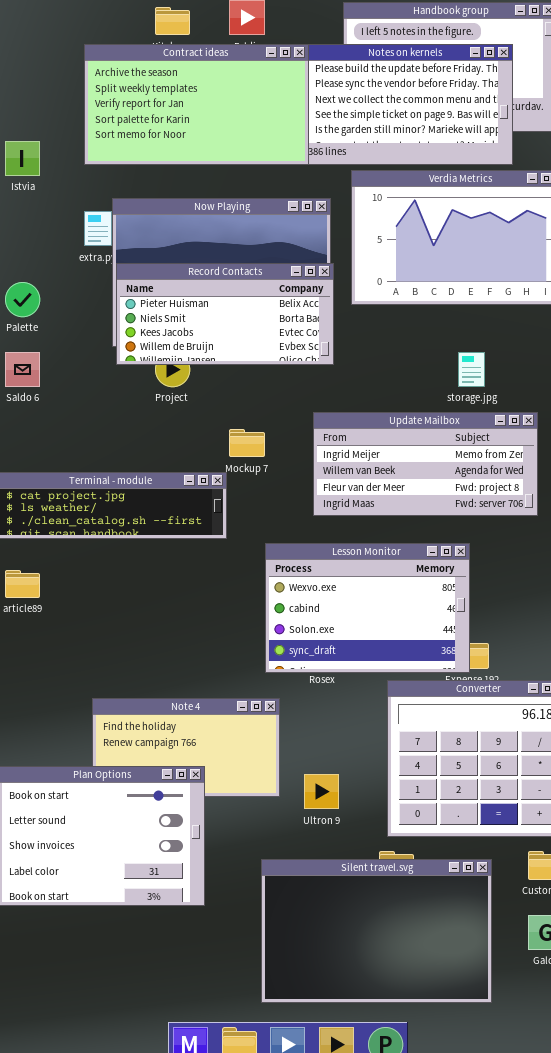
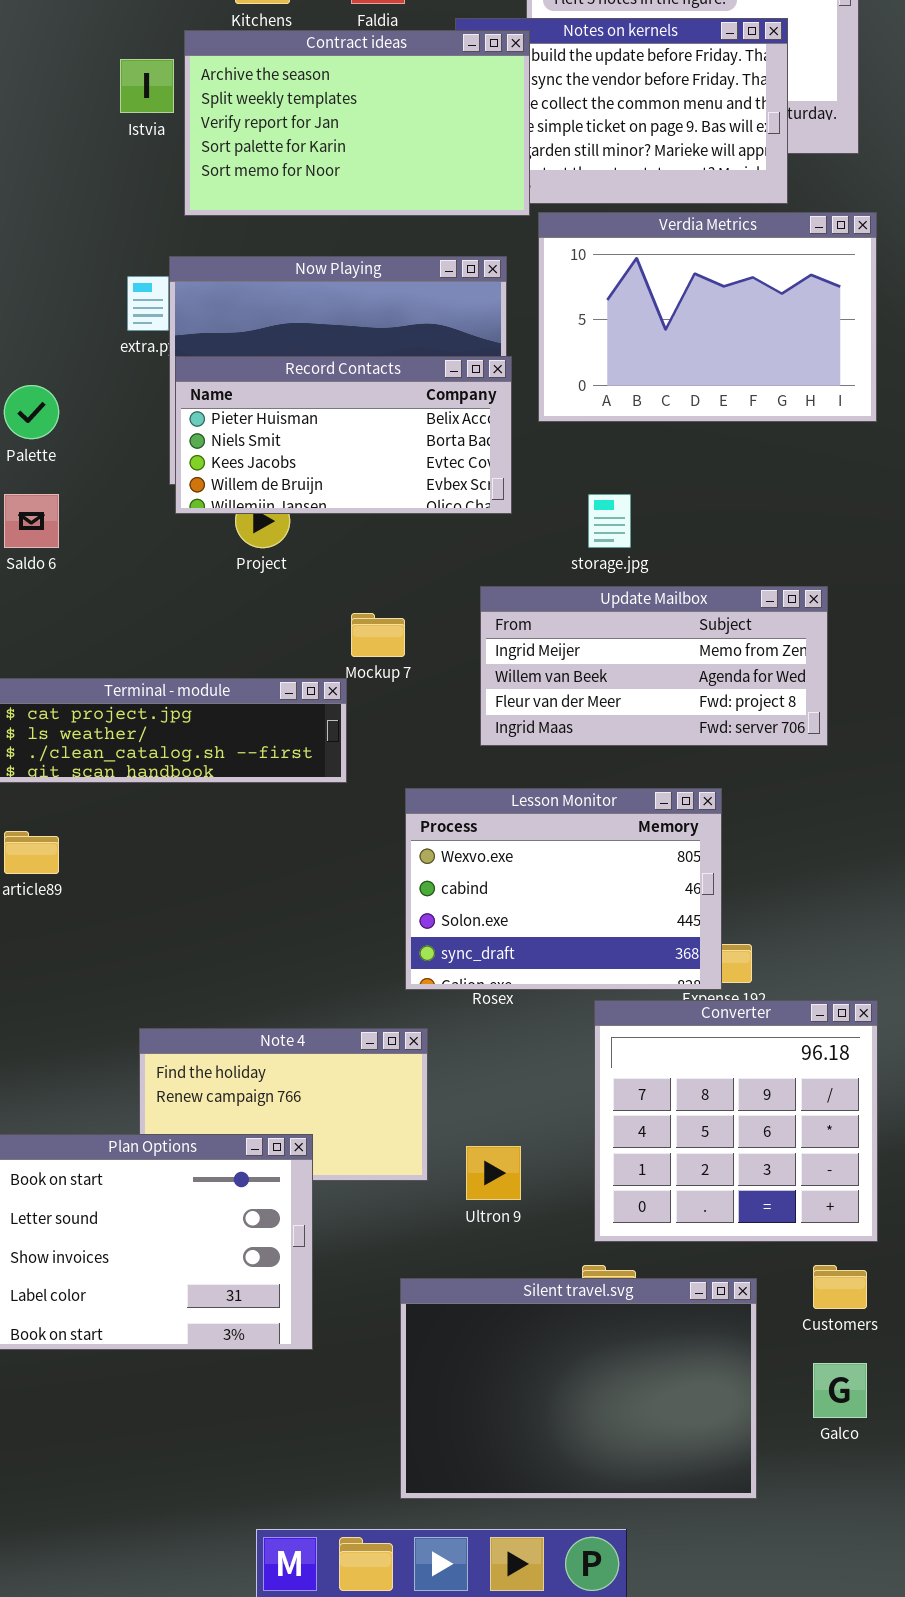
Contract ideas: [84,44,309,165] -> [184,30,530,216], moved
Istvia: [5,141,40,176] -> [120,59,174,113], moved
storage.jpg: [458,352,485,387] -> [588,494,631,548], moved

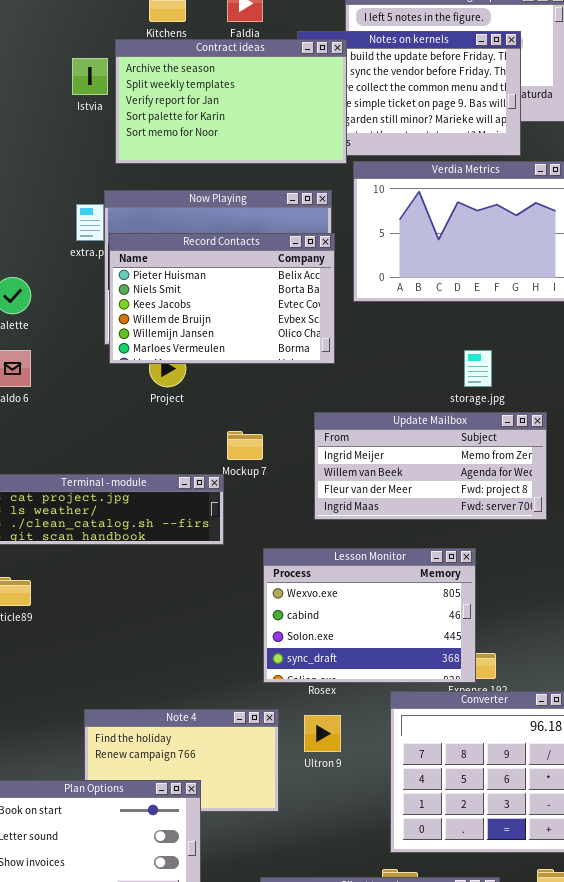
Record Contacts: [175,356,512,514] -> [109,233,335,364], resized
storage.jpg: [588,494,631,548] -> [464,350,492,387], moved
Ultron 9: [466,1146,521,1200] -> [304,715,341,752], moved

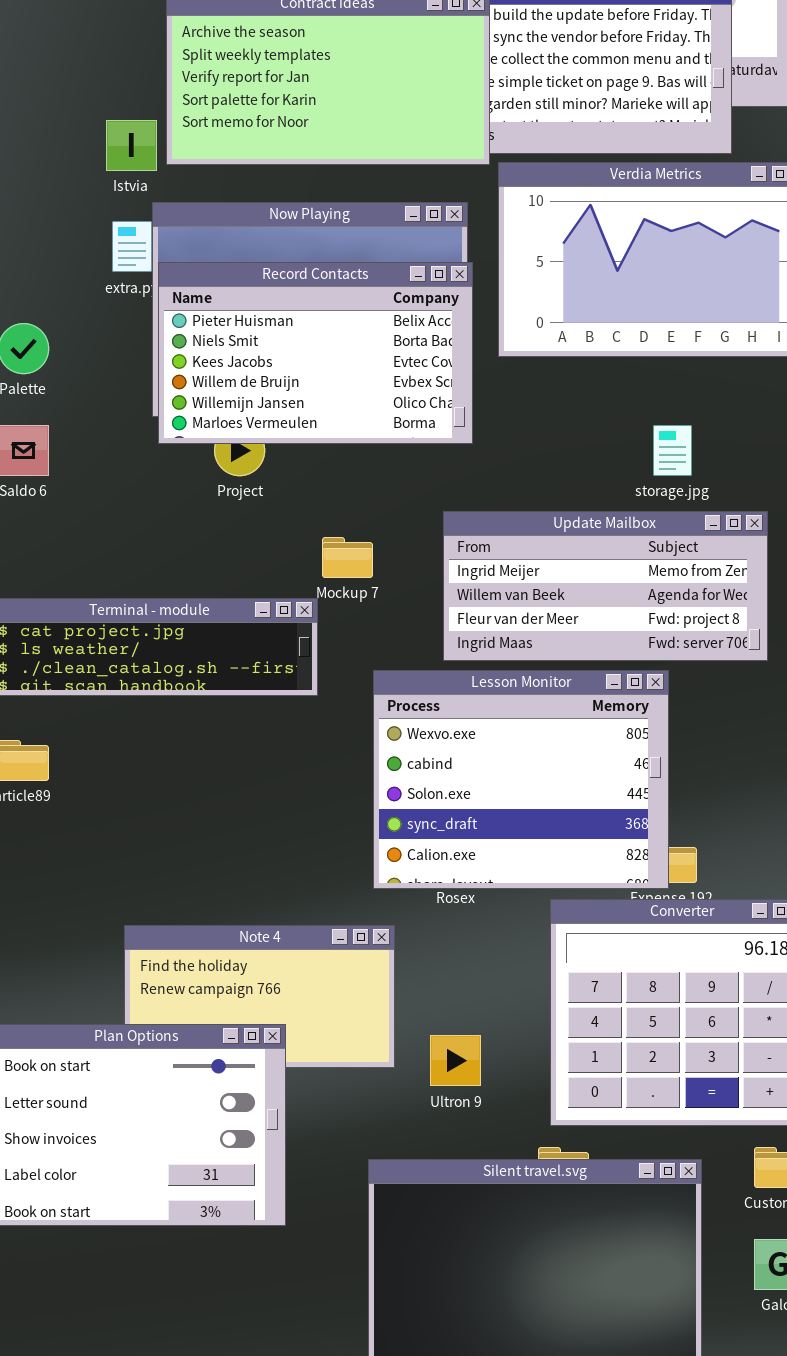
Istvia: [72,58,108,95] -> [106,120,157,171], moved
Lesson Monitor: [263,548,476,683] -> [373,670,669,889], resized
Ultron 9: [304,715,341,752] -> [430,1035,481,1086], moved

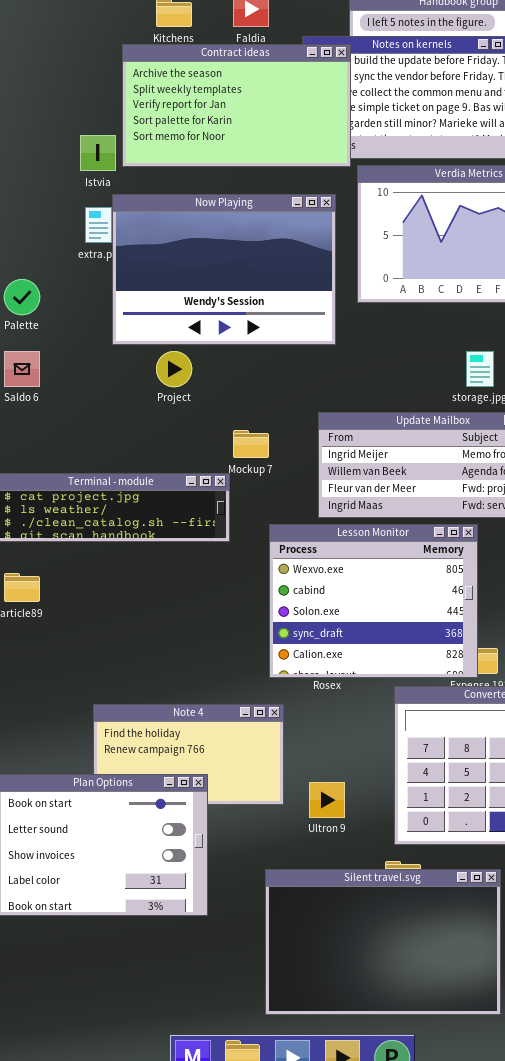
Record Contacts: [158,262,473,444] -> none, closed

